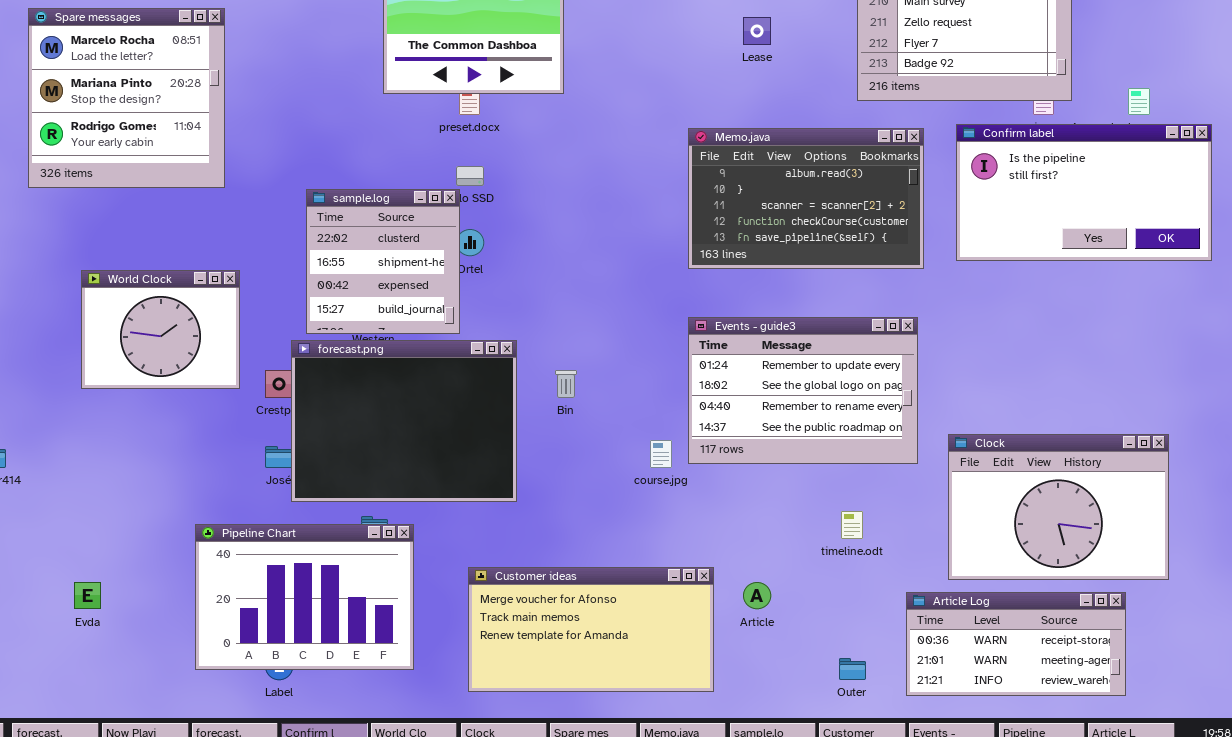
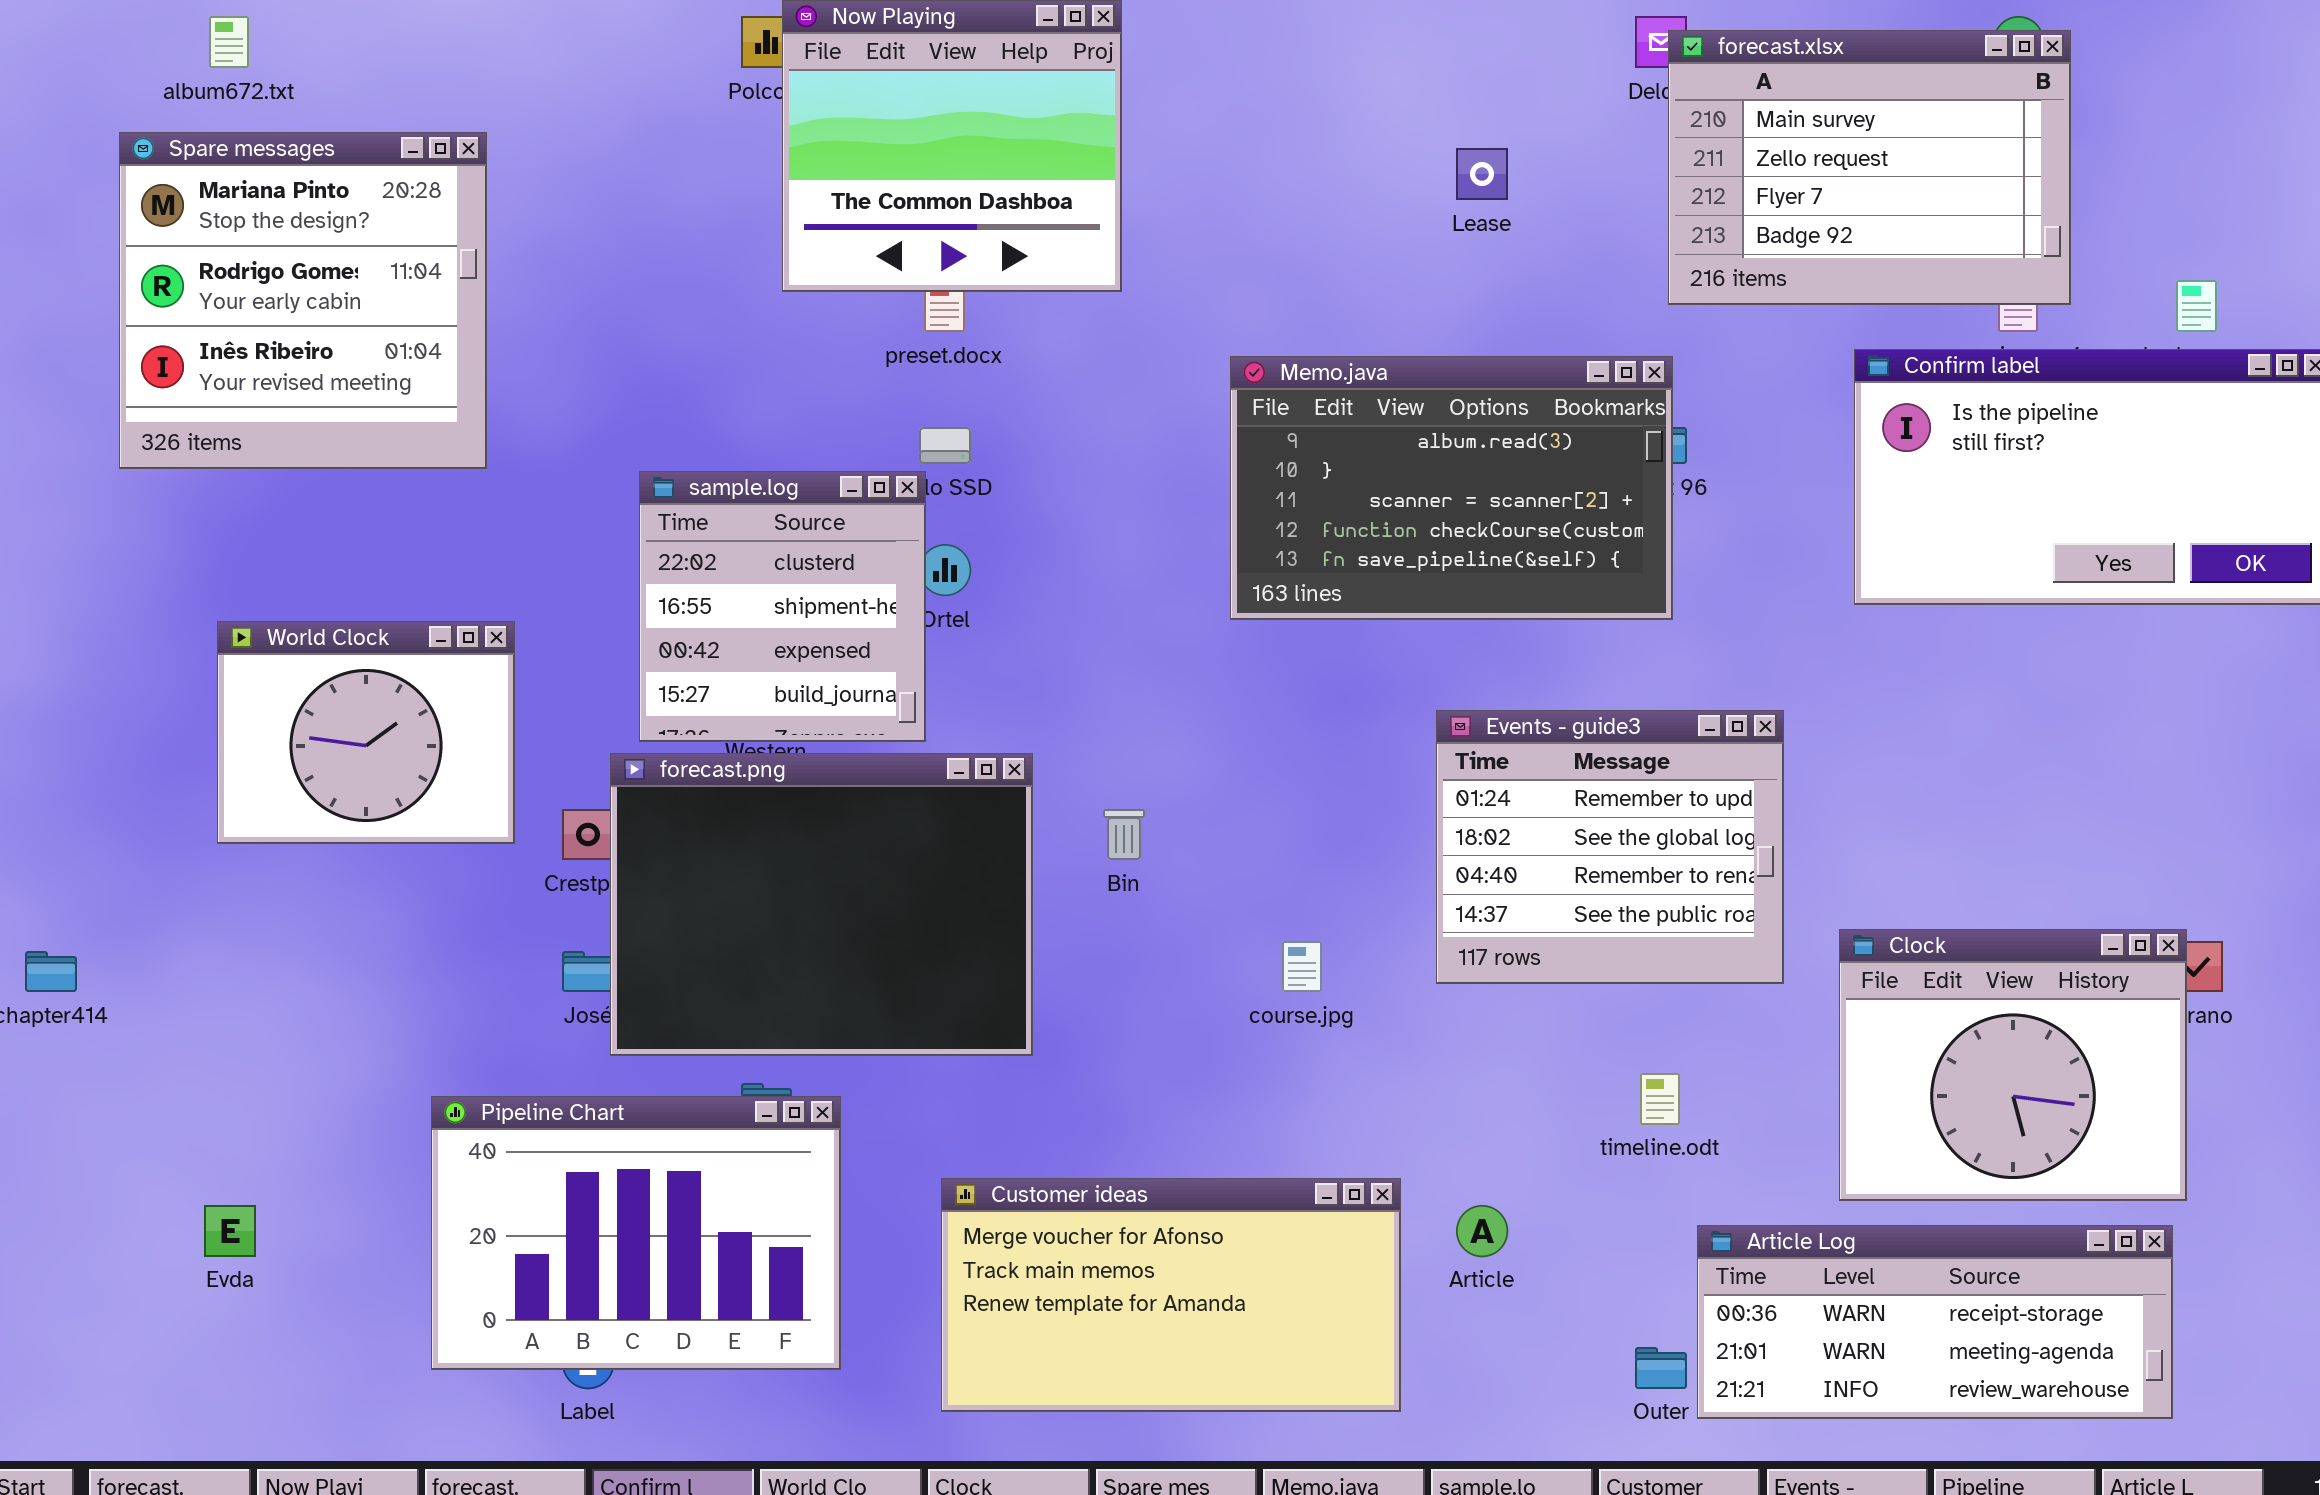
Spare messages: [28,8,225,188] -> [119,132,487,469], scrolled down 1 row
Memo.java: [688,128,924,269] -> [1230,356,1673,620], moved
Events - guide3: [688,317,918,464] -> [1436,710,1784,984], resized
Clock: [948,434,1169,580] -> [1839,929,2187,1201], resized
Article Log: [906,592,1126,696] -> [1697,1225,2173,1419], resized

